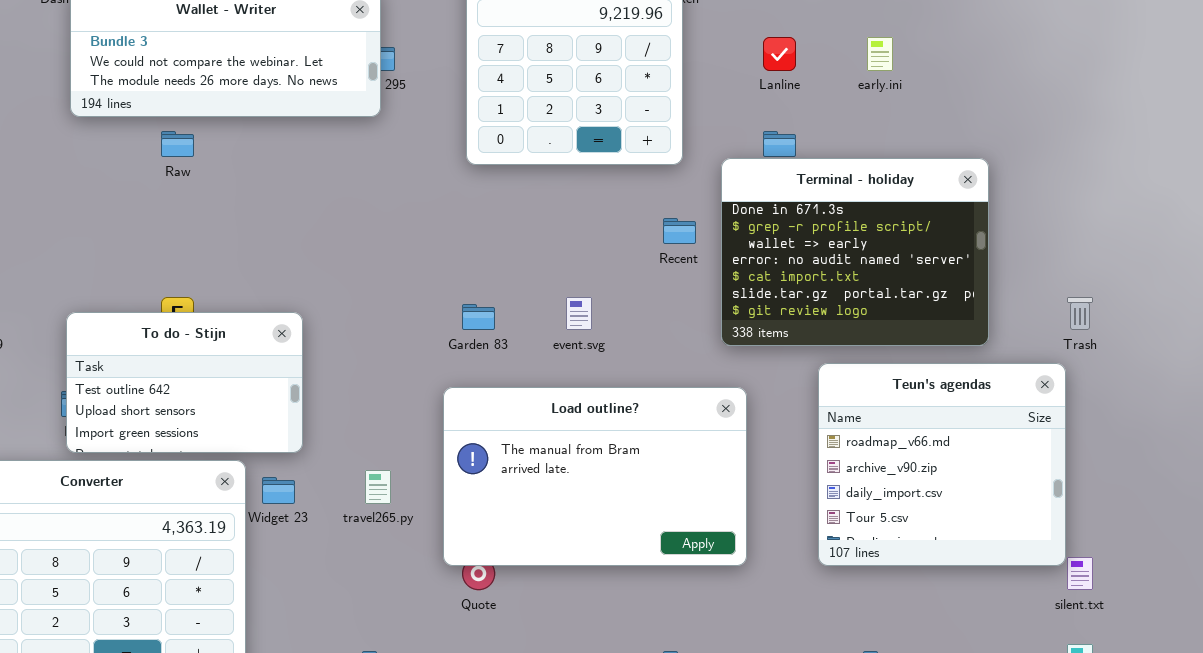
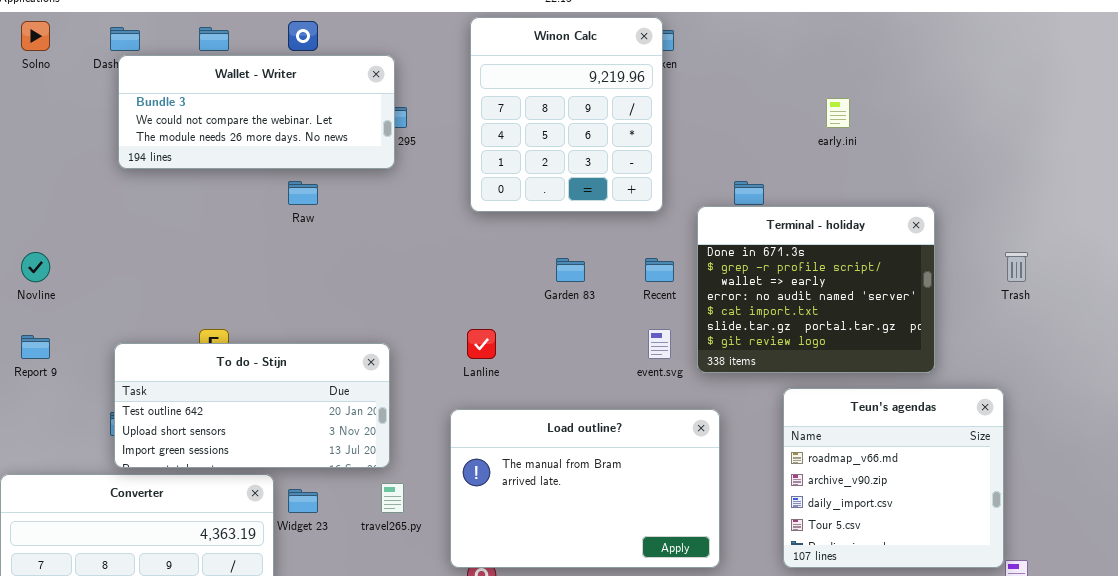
Lanline: [763,37,796,71] -> [467,329,496,359], moved
Raw: [161,131,194,157] -> [288,181,318,205], moved
event.svg: [566,297,592,330] -> [648,329,671,359], moved
Trash: [1067,297,1093,330] -> [1005,252,1028,282], moved
Garden 83: [462,304,495,330] -> [556,258,585,282], moved
To do - Stijn: [66,312,303,453] -> [114,343,390,468], resized

